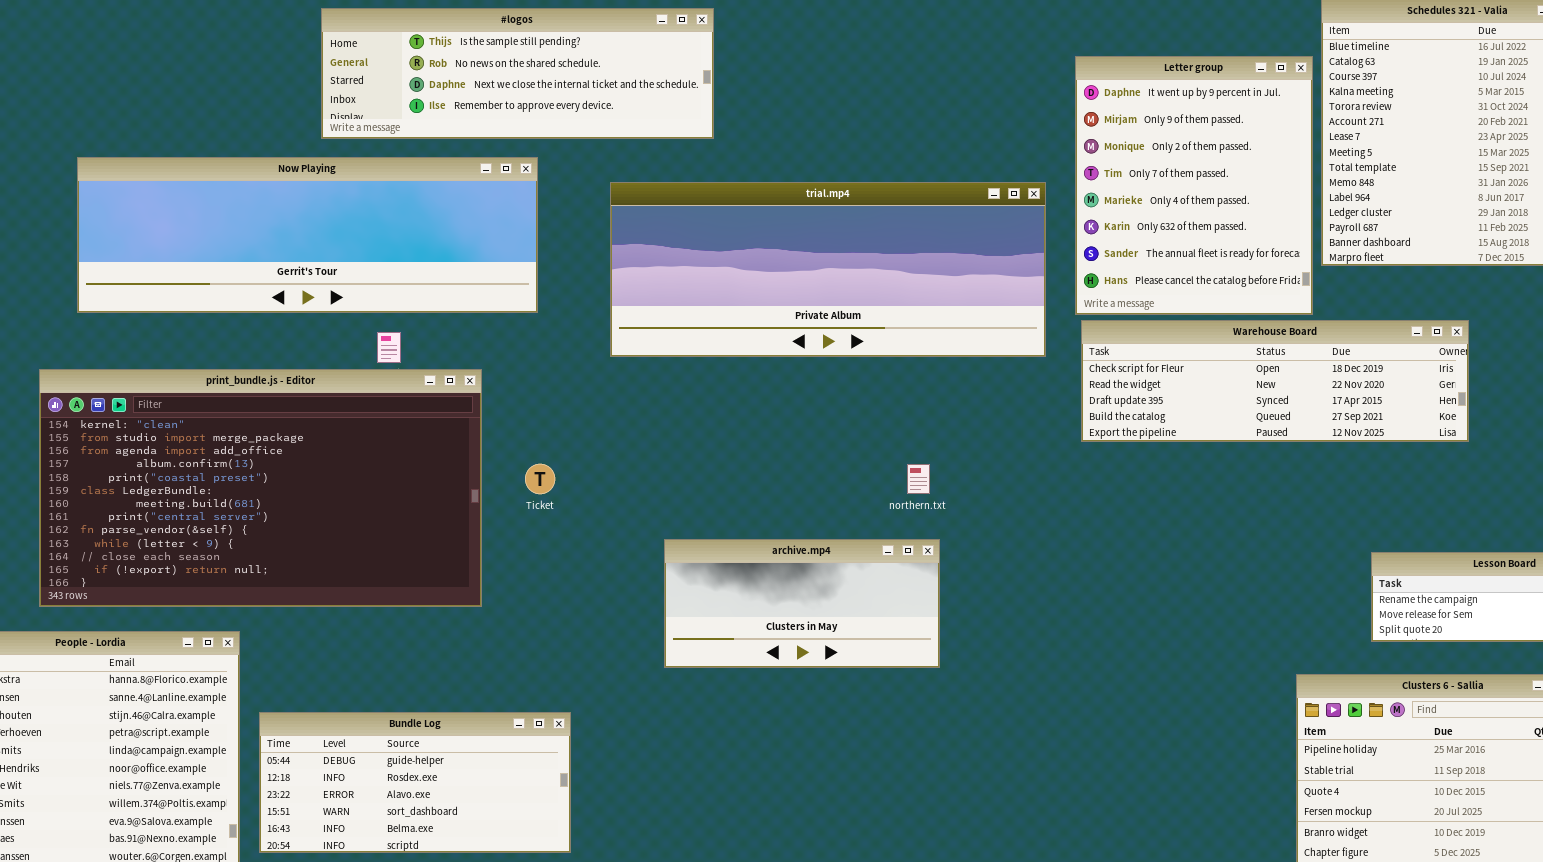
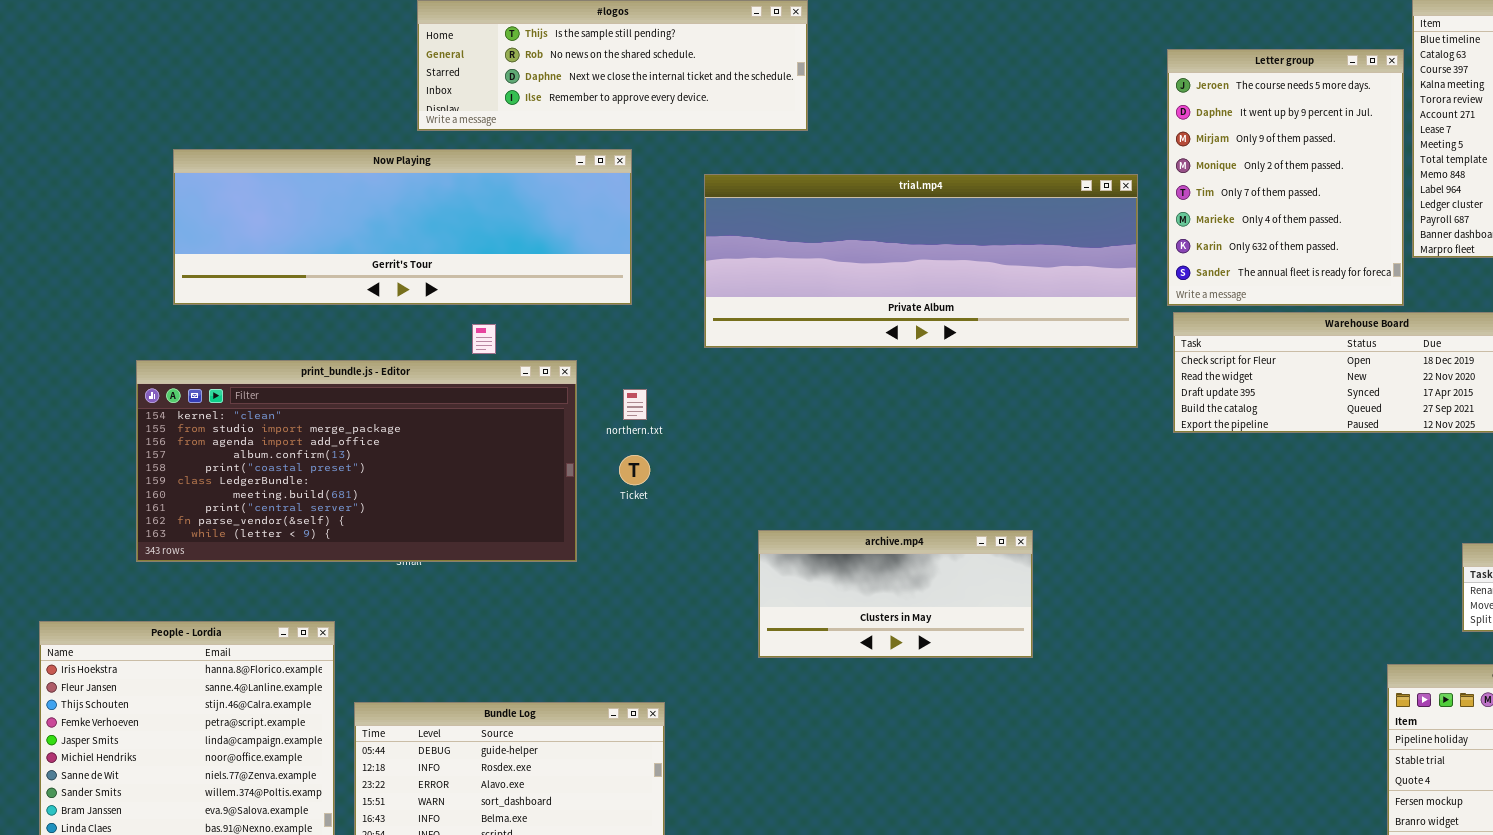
Letter group: [1075,56,1313,315] -> [1167,49,1404,306], scrolled up 1 row
print_bundle.js - Editor: [39,369,482,607] -> [136,360,577,562], resized
northern.txt: [907,464,930,494] -> [623,389,647,420], moved

